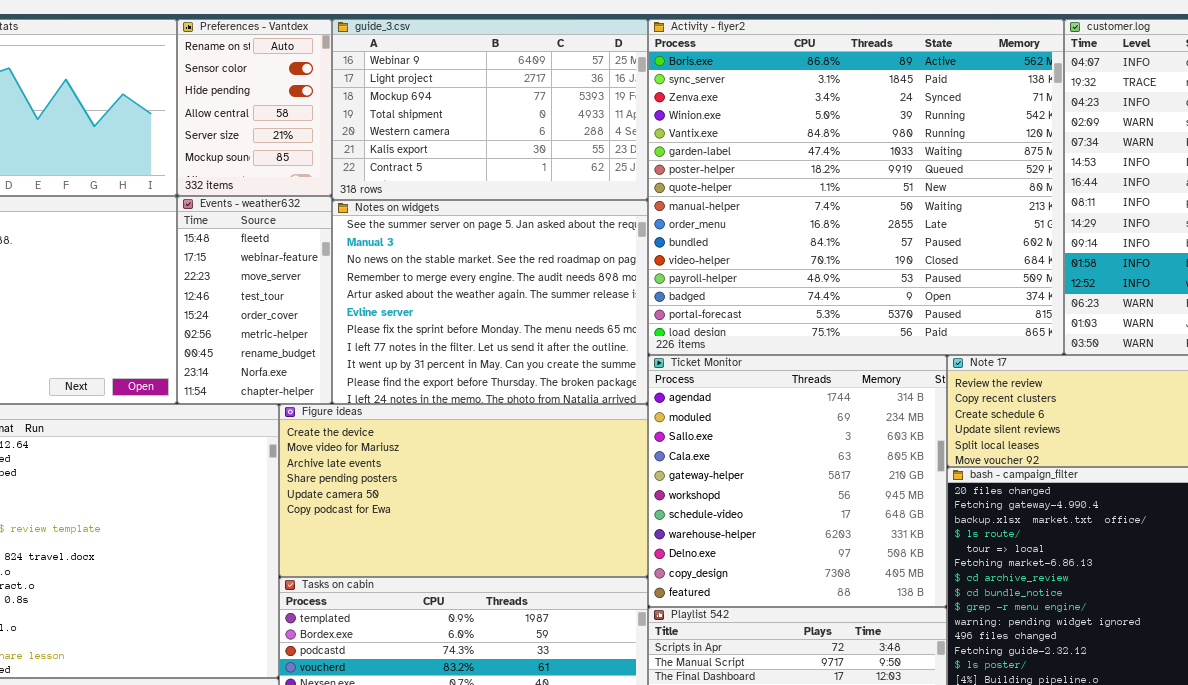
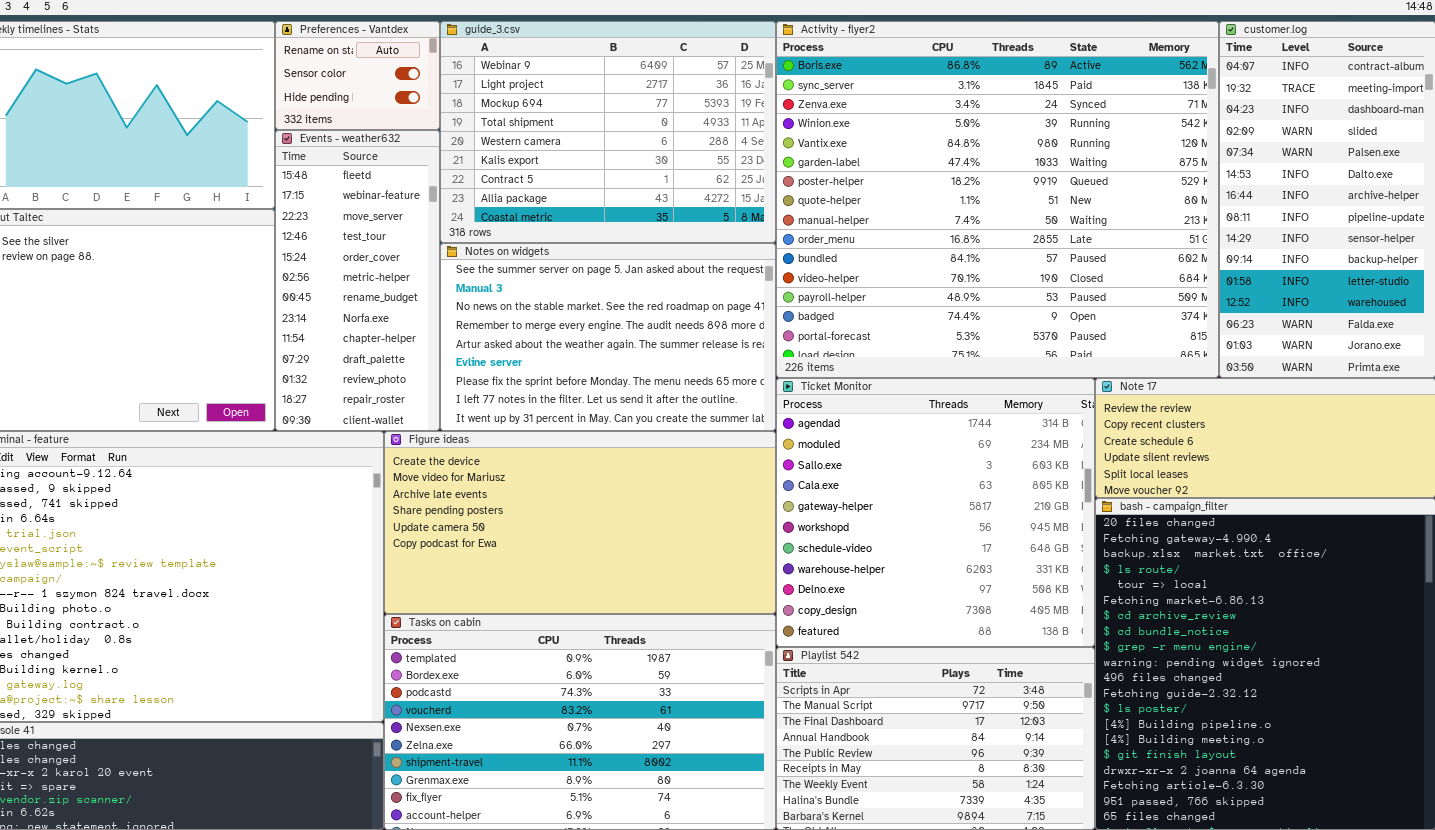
Preferences - Vantdex: [177,19,332,196] -> [275,21,440,130], resized
guide_3.csv: [332,19,648,200] -> [440,21,776,243], resized
Events - weather632: [177,196,332,404] -> [275,130,440,431], resized
Notes on widgets: [332,200,648,404] -> [440,243,776,431], resized

